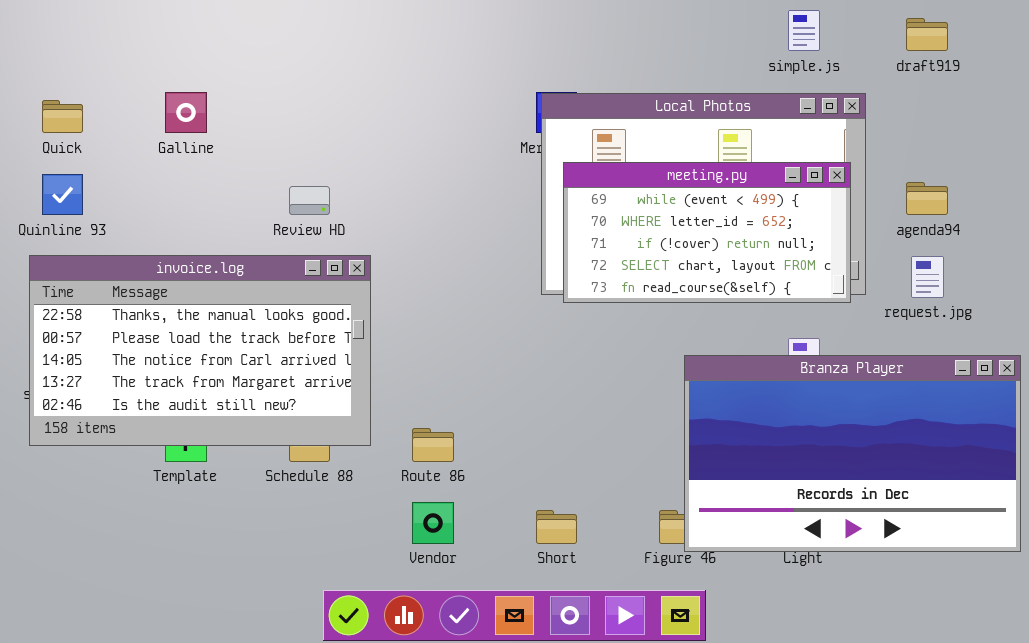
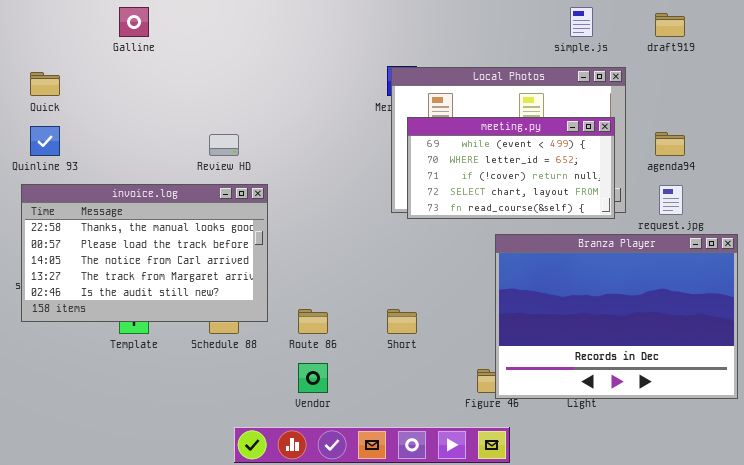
Galline: [165,92,207,133] -> [119,7,149,37], moved
Branza Player: [684,355,1021,552] -> [495,234,738,399], resized
Short: [536,510,577,544] -> [387,309,417,334], moved

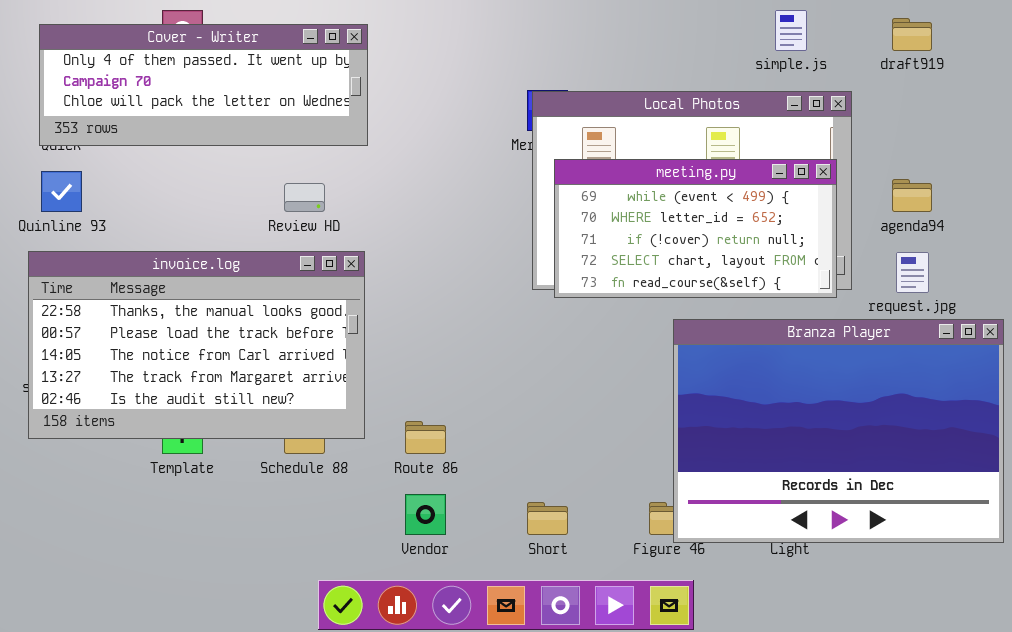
Cover - Writer: none -> [39,24,368,146], opened
Short: [387,309,417,334] -> [527,502,568,535], moved

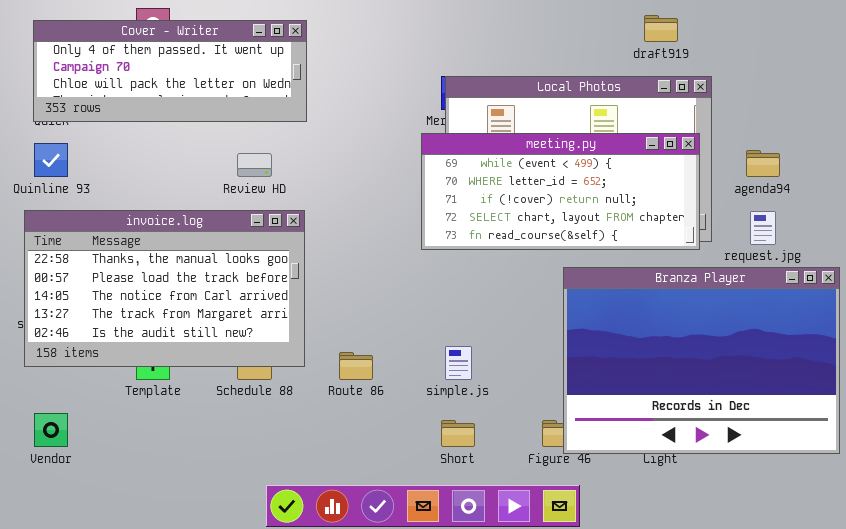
simple.js: [775,10,807,51] -> [445,346,472,380], moved
draft919: [892,18,932,51] -> [644,15,678,42], moved
meeting.py: [554,159,837,298] -> [421,133,700,250], resized
Vendor: [405,494,446,535] -> [34,413,68,447], moved

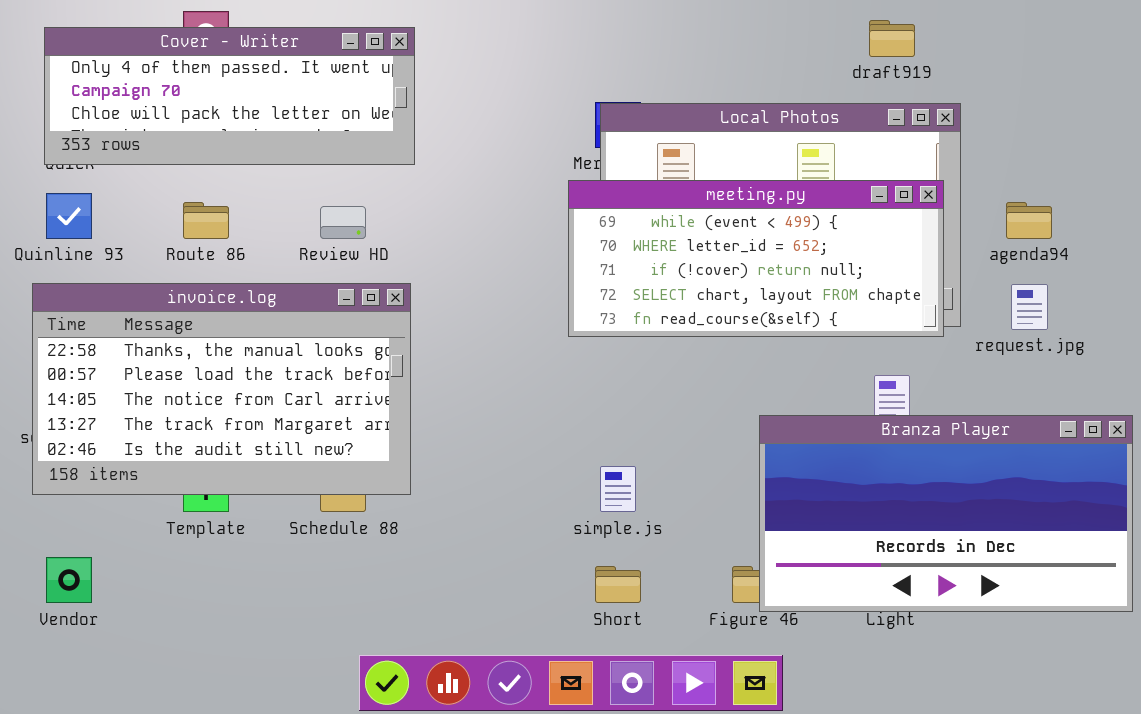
Branza Player: [563,267,840,454] -> [759,415,1133,612], resized
Route 86: [339,352,373,380] -> [183,202,229,239], moved

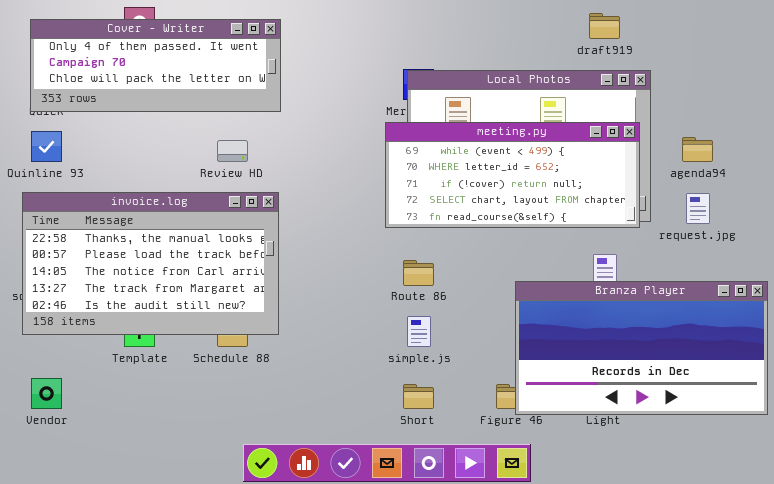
Route 86: [183,202,229,239] -> [403,260,434,286], moved

